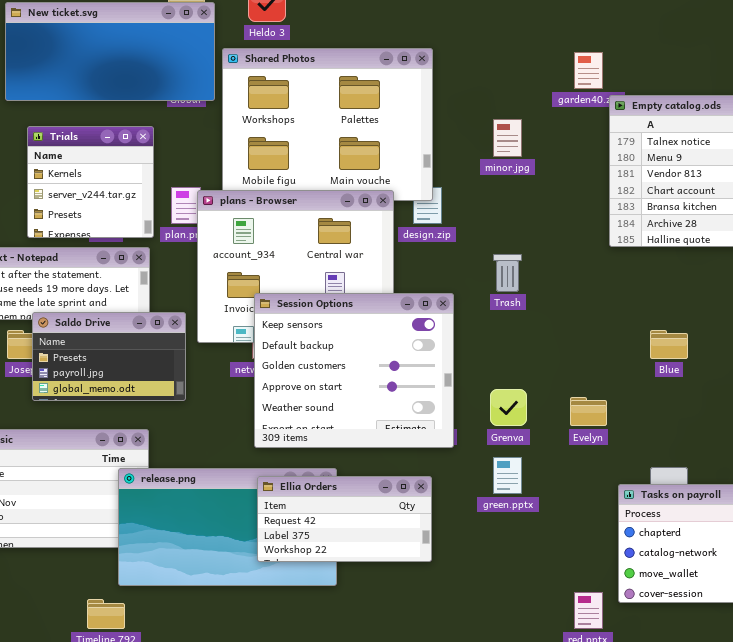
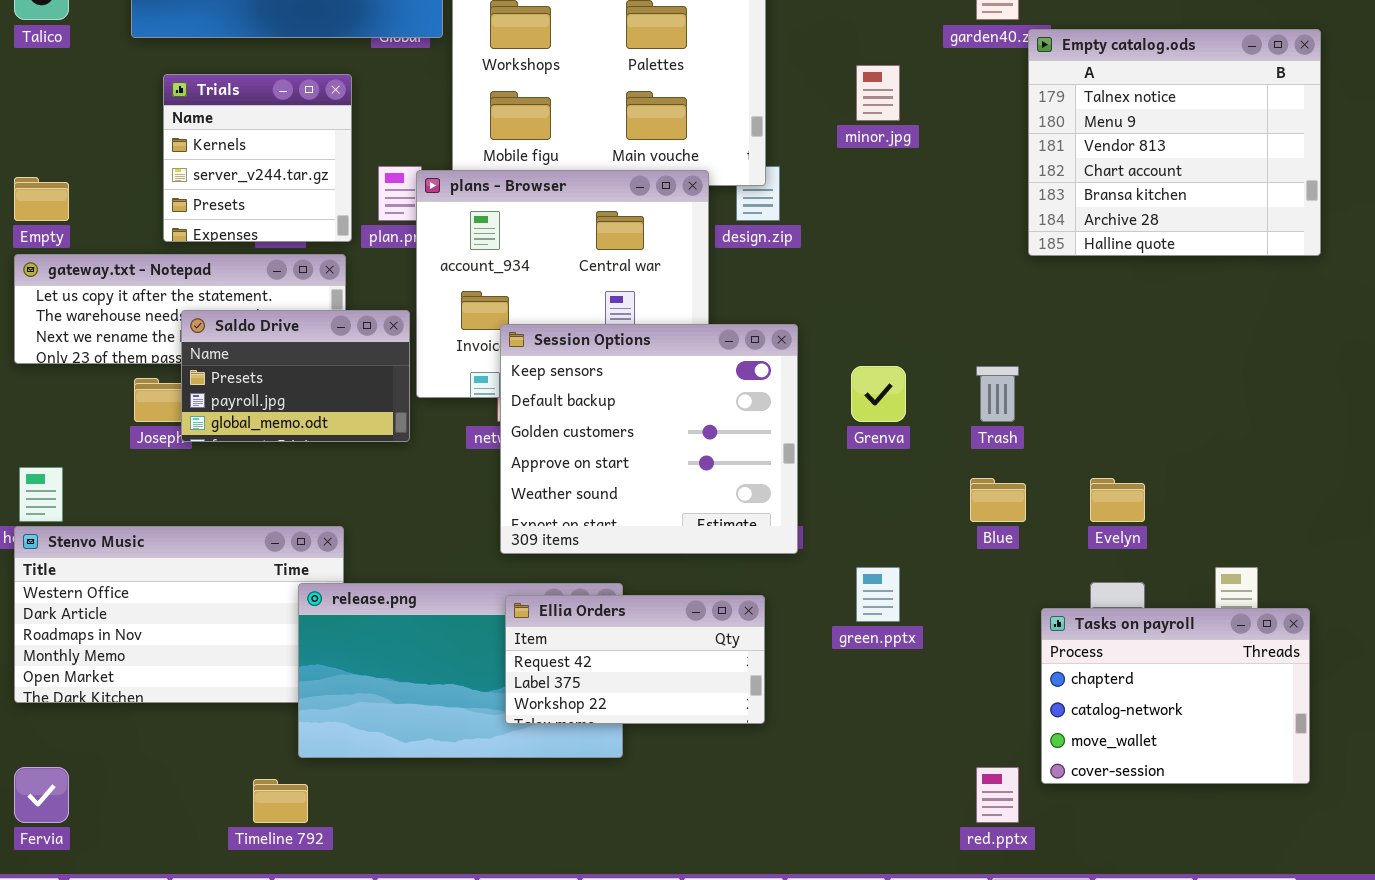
Trash: [493,254,522,292] -> [976,366,1019,422], moved
Saldo Drive: [32,312,186,401] -> [181,310,410,442], moved
Blue: [650,330,688,359] -> [970,478,1026,522], moved
Grenva: [490,389,527,426] -> [851,366,906,422], moved
Evelyn: [570,397,607,426] -> [1090,478,1145,522], moved

